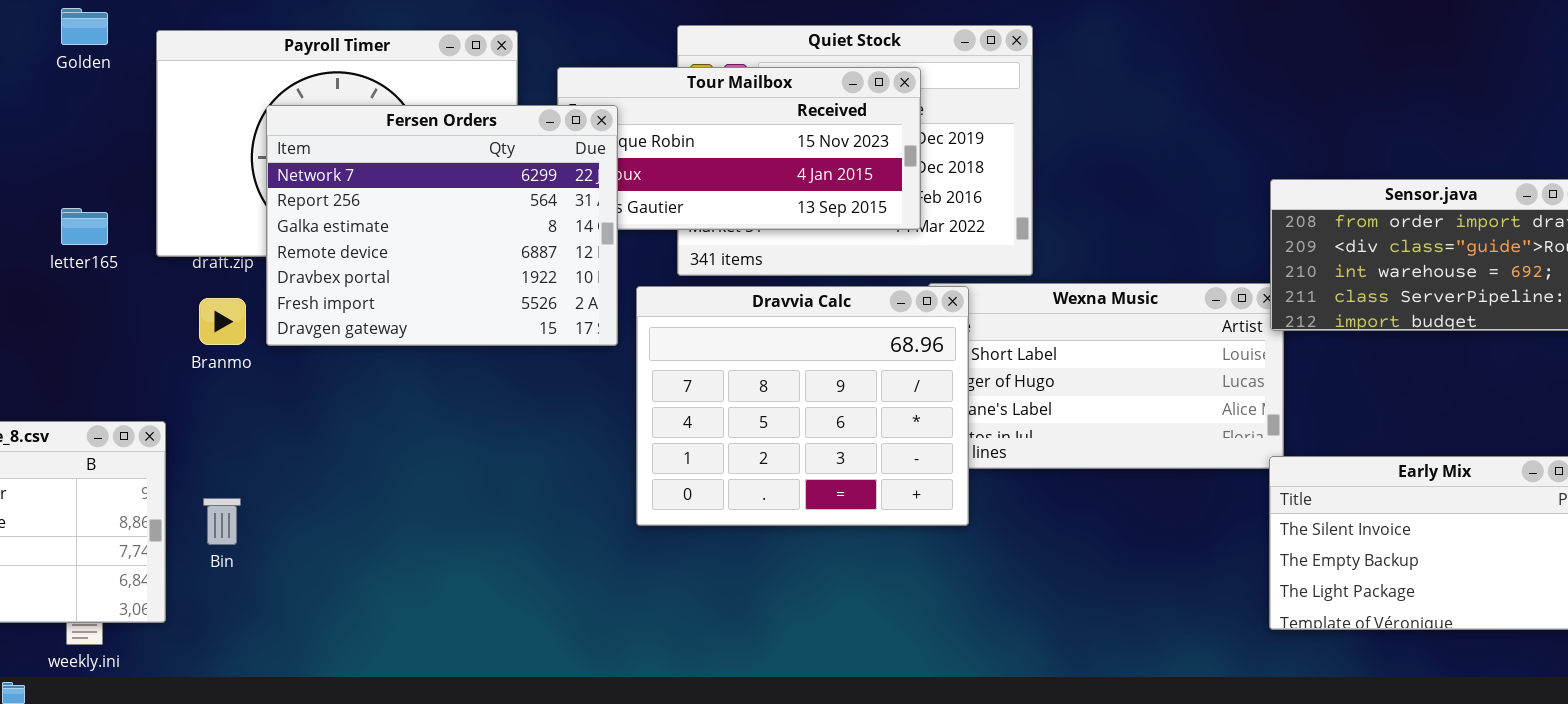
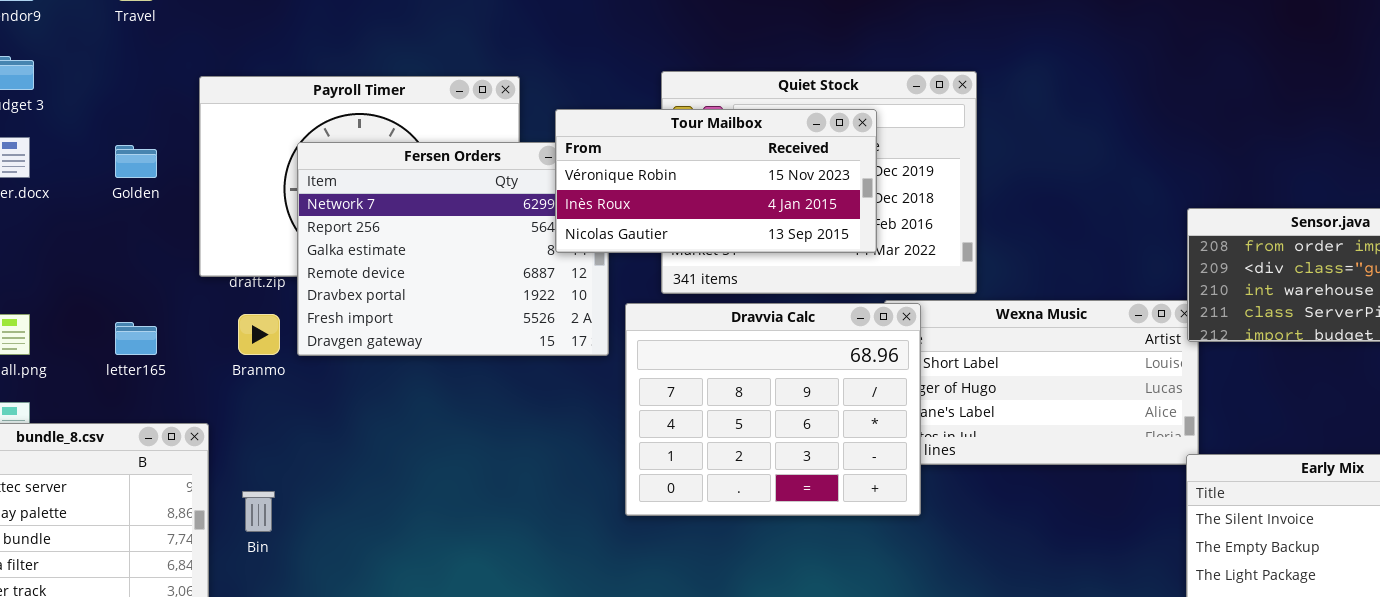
Golden: [61,8,108,45] -> [115,145,157,178], moved
Tour Mailbox: [557,67,921,230] -> [555,109,877,253], raised
letter165: [61,208,108,245] -> [115,322,157,355], moved

